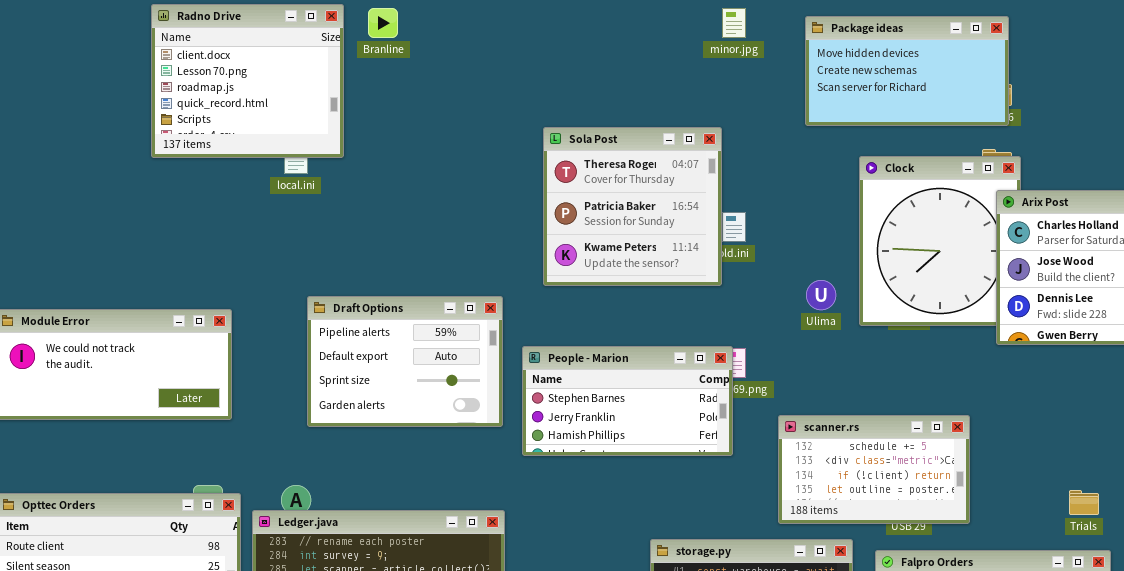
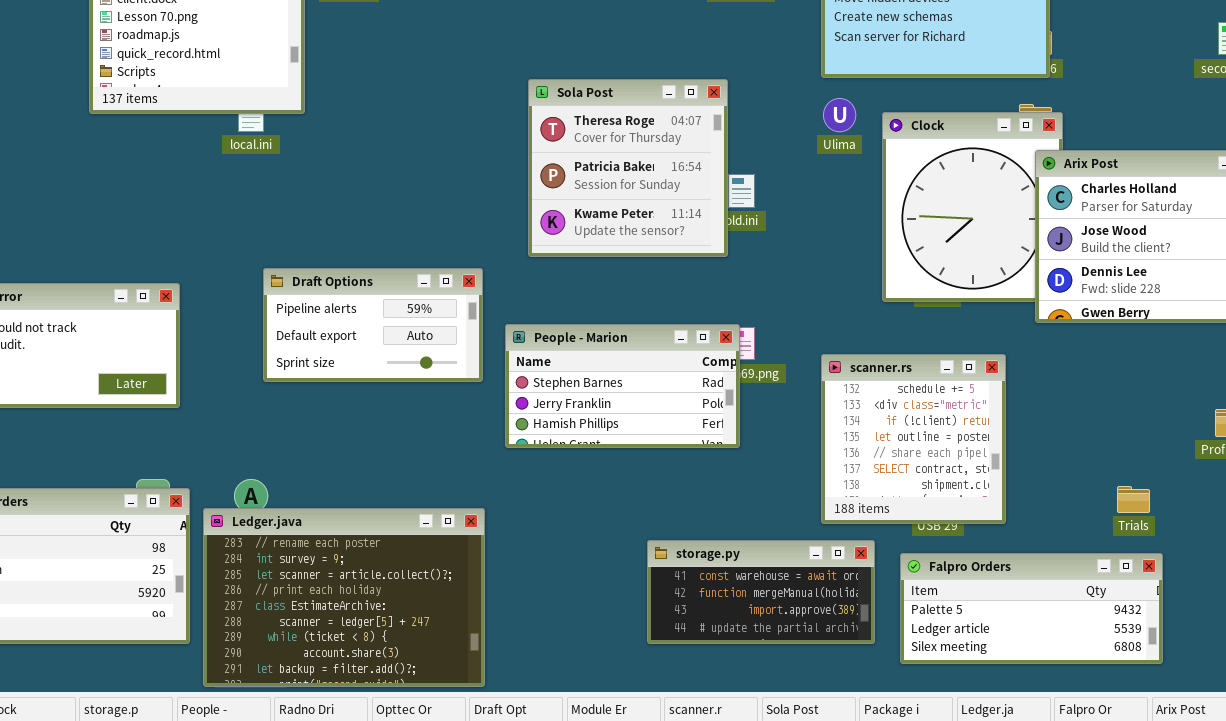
Ulima: [806,280,836,310] -> [823,98,856,132], moved
Draft Options: [307,296,503,427] -> [263,268,483,382], resized
scanner.rs: [778,415,970,524] -> [821,354,1006,524], resized

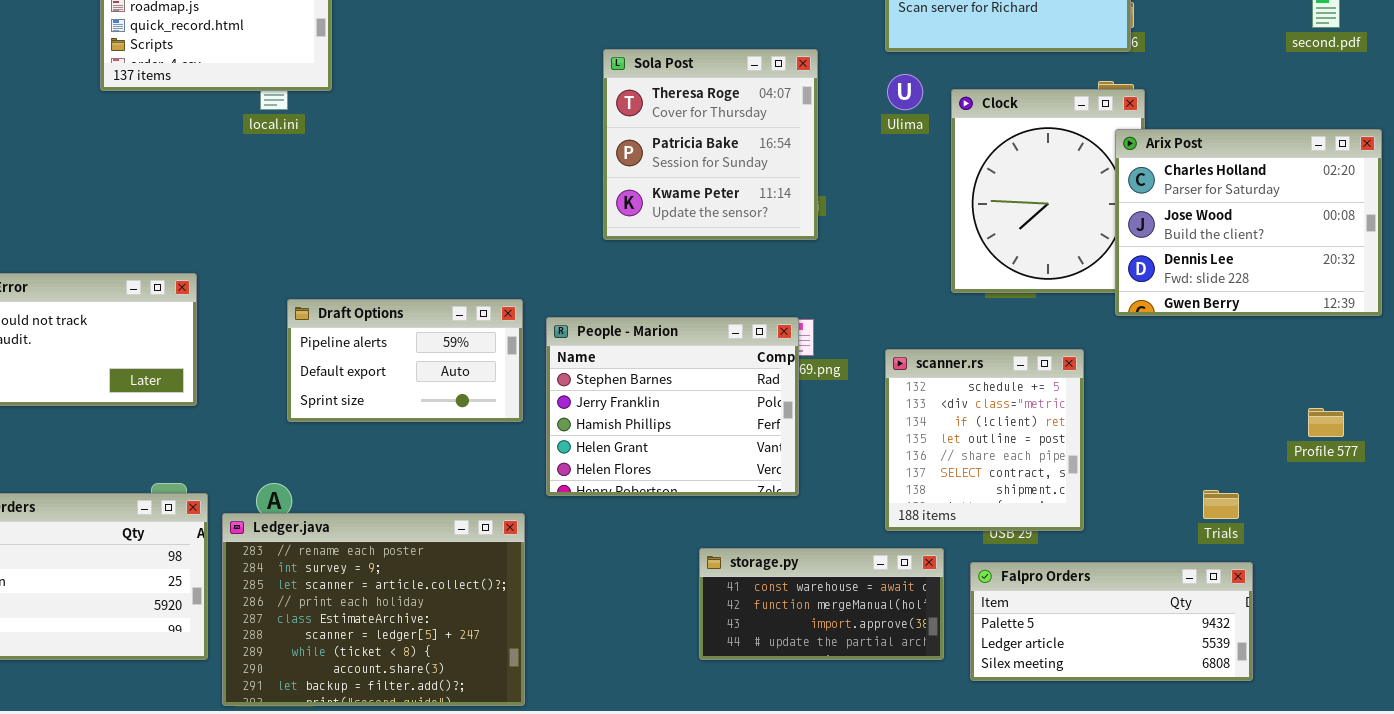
Sola Post: [528,79,728,257] -> [603,49,818,240], moved
Draft Options: [263,268,483,382] -> [287,299,523,422], moved
People - Marion: [505,324,740,448] -> [546,317,799,496], resized

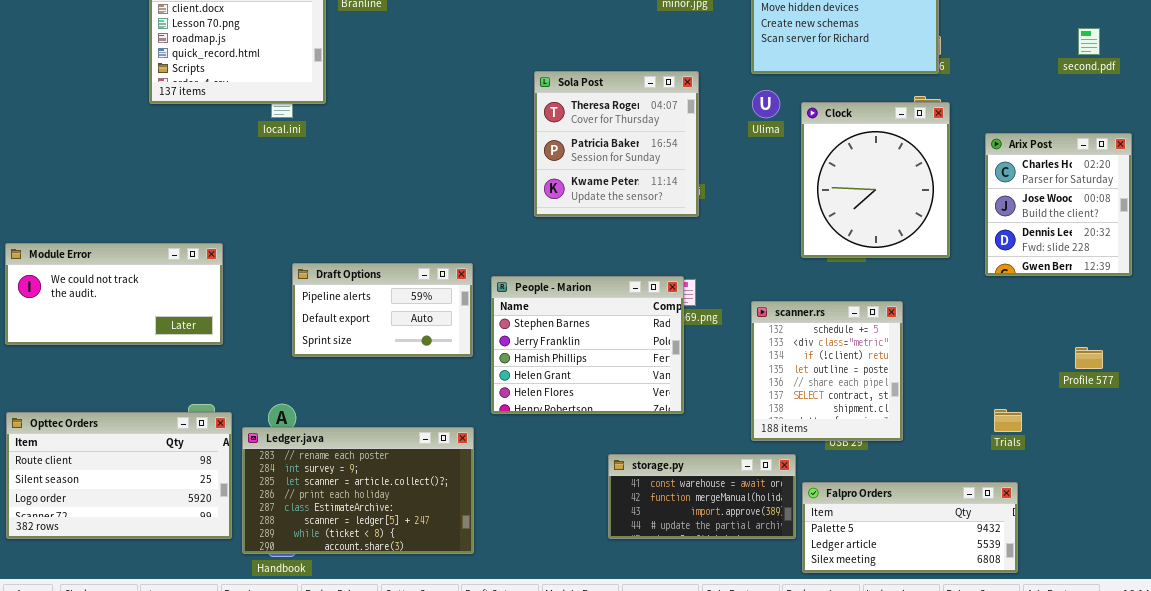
Arix Post: [1115,129,1382,316] -> [985,133,1132,276], resized
Ledger.java: [222,513,525,706] -> [242,427,474,554], resized
Falpro Orders: [970,562,1253,681] -> [802,482,1018,573], moved

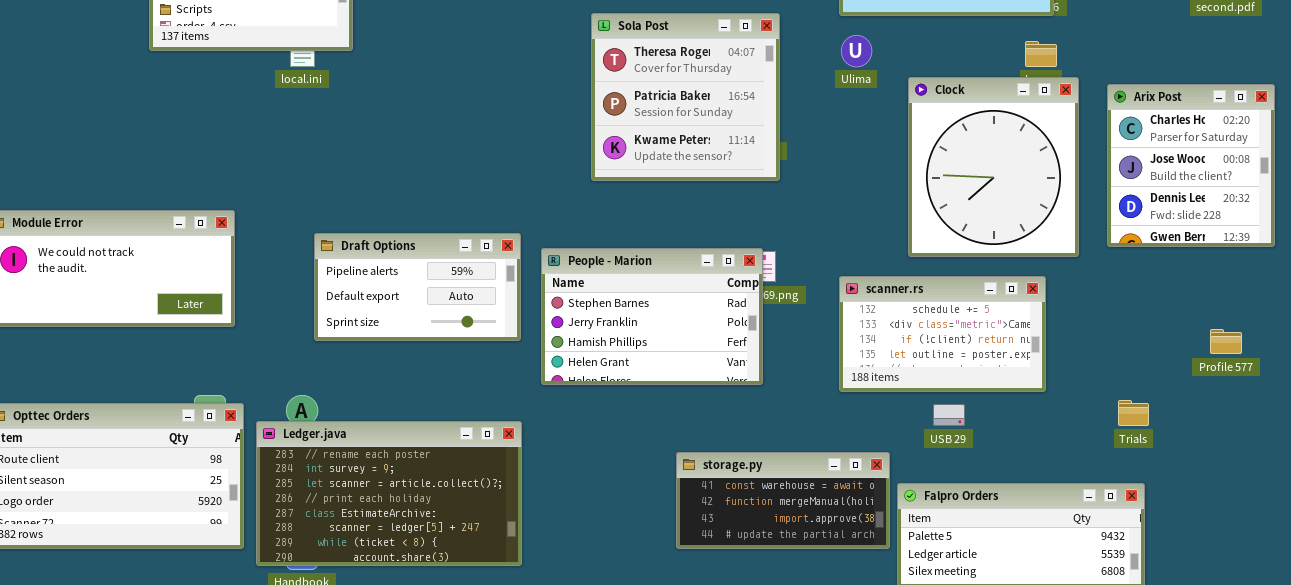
Clock: [801,102,950,258] -> [908,77,1079,257], moved
People - Marion: [491,276,684,414] -> [541,248,763,385], resized
scanner.rs: [751,301,903,441] -> [839,276,1046,392], resized

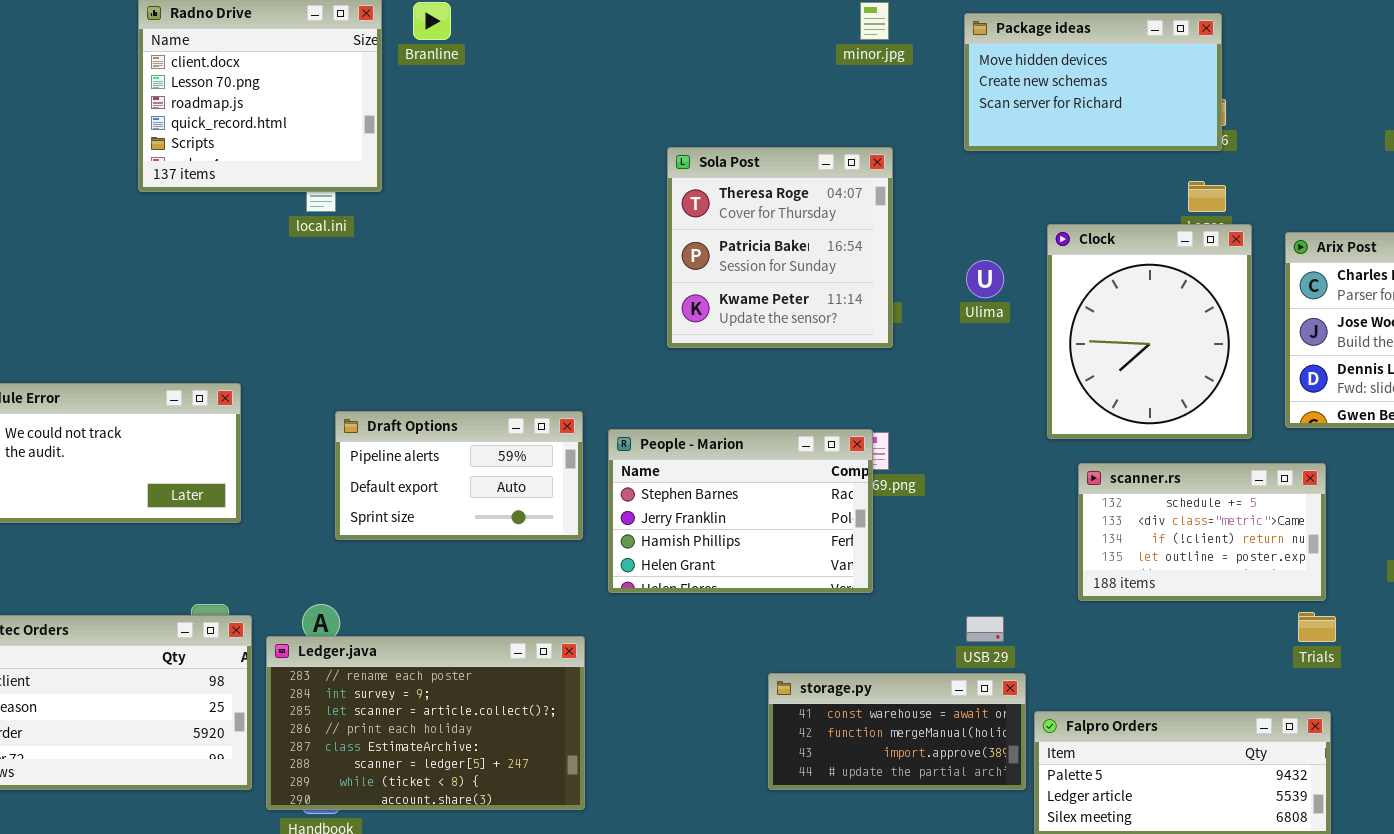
Ulima: [841,35,872,67] -> [966,260,1004,298], moved
scanner.rs: [839,276,1046,392] -> [1078,463,1326,601], moved
USB 29: [933,404,965,426] -> [966,616,1004,642], moved

